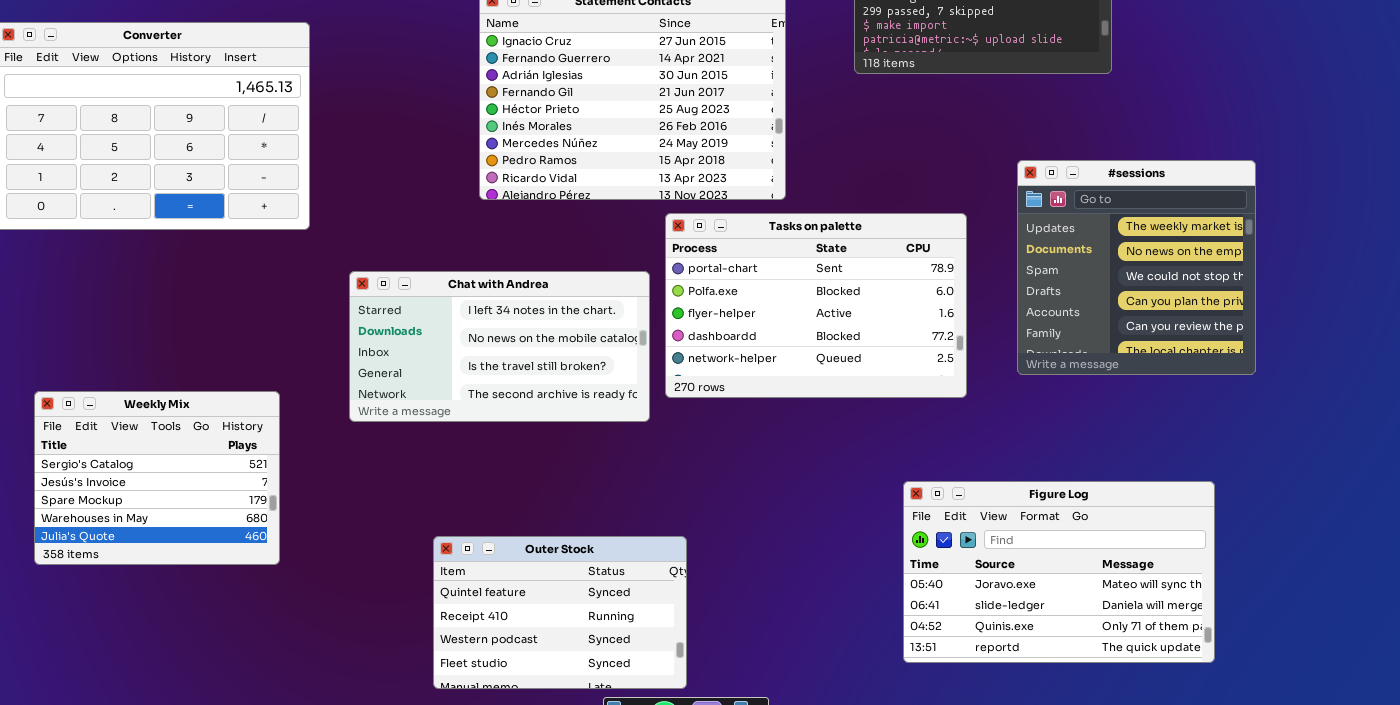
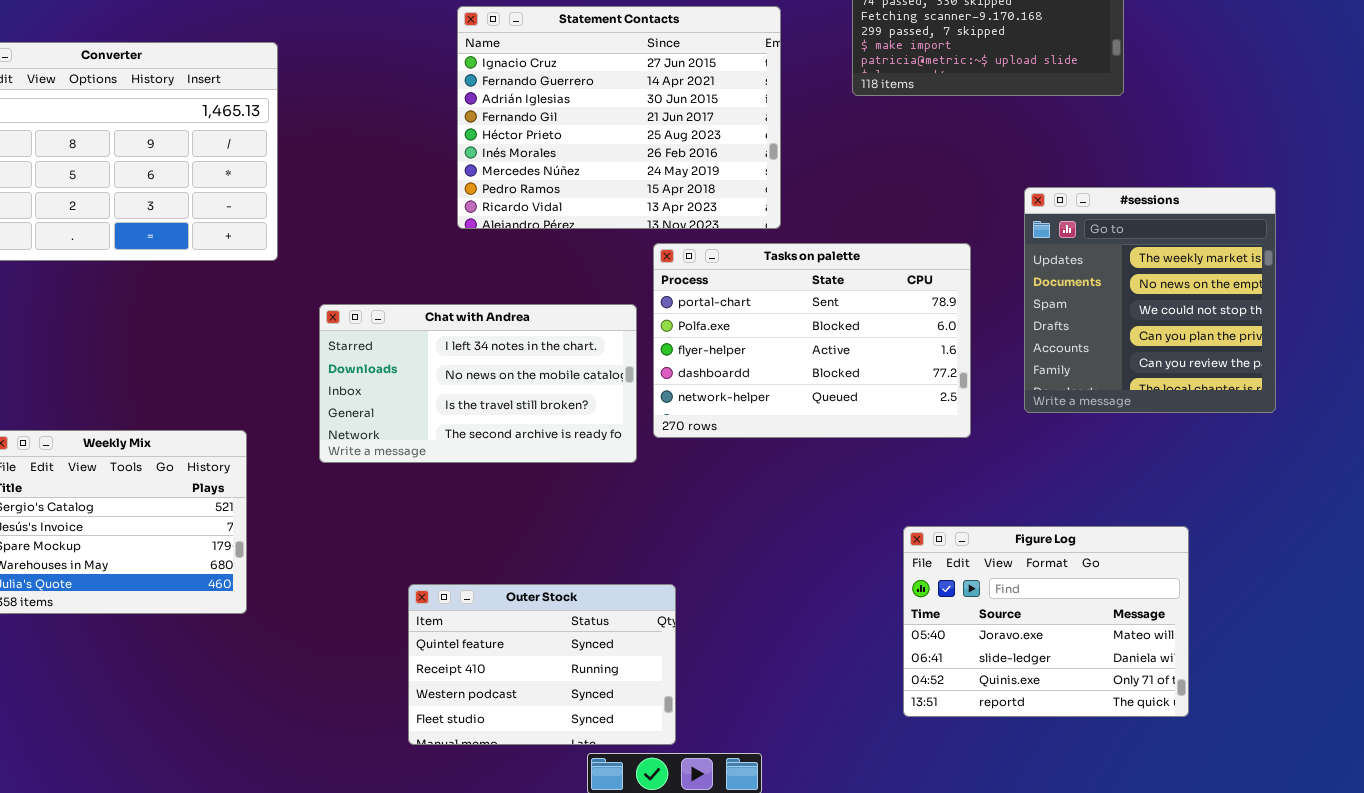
Figure Log: [903,481,1215,663] -> [903,526,1189,717], resized

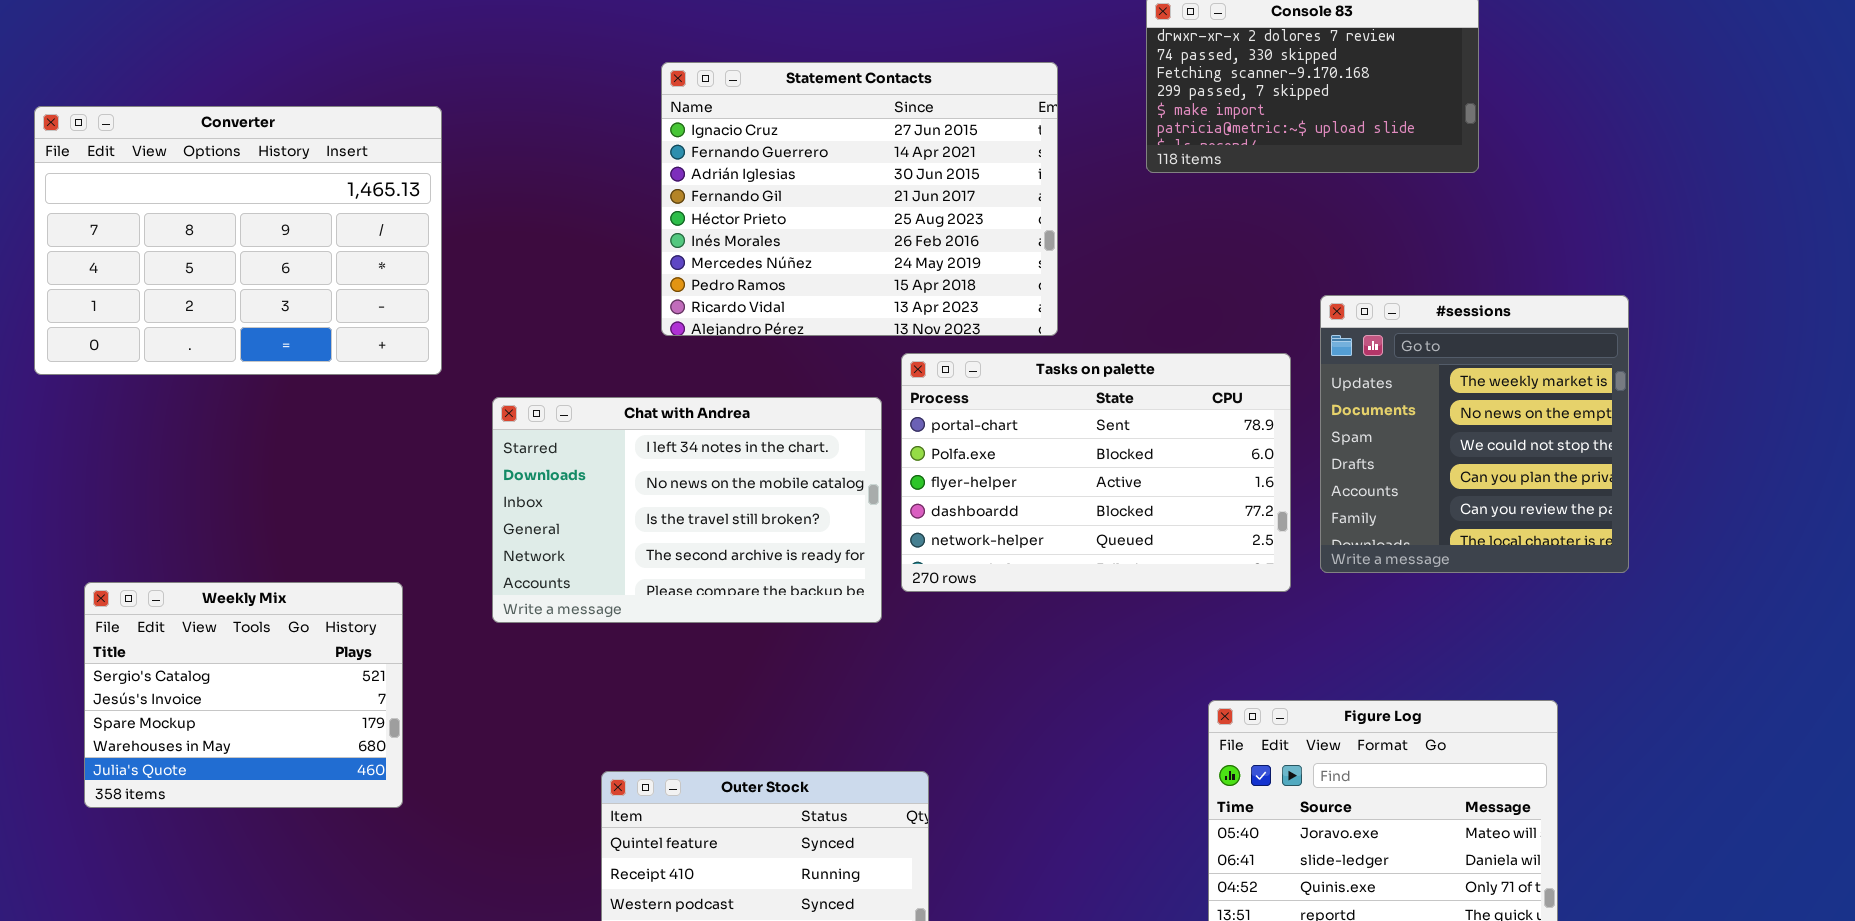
#sessions: [1024,187,1276,413] -> [1320,295,1629,573], moved
Chat with Andrea: [319,304,637,463] -> [492,397,882,623], resized

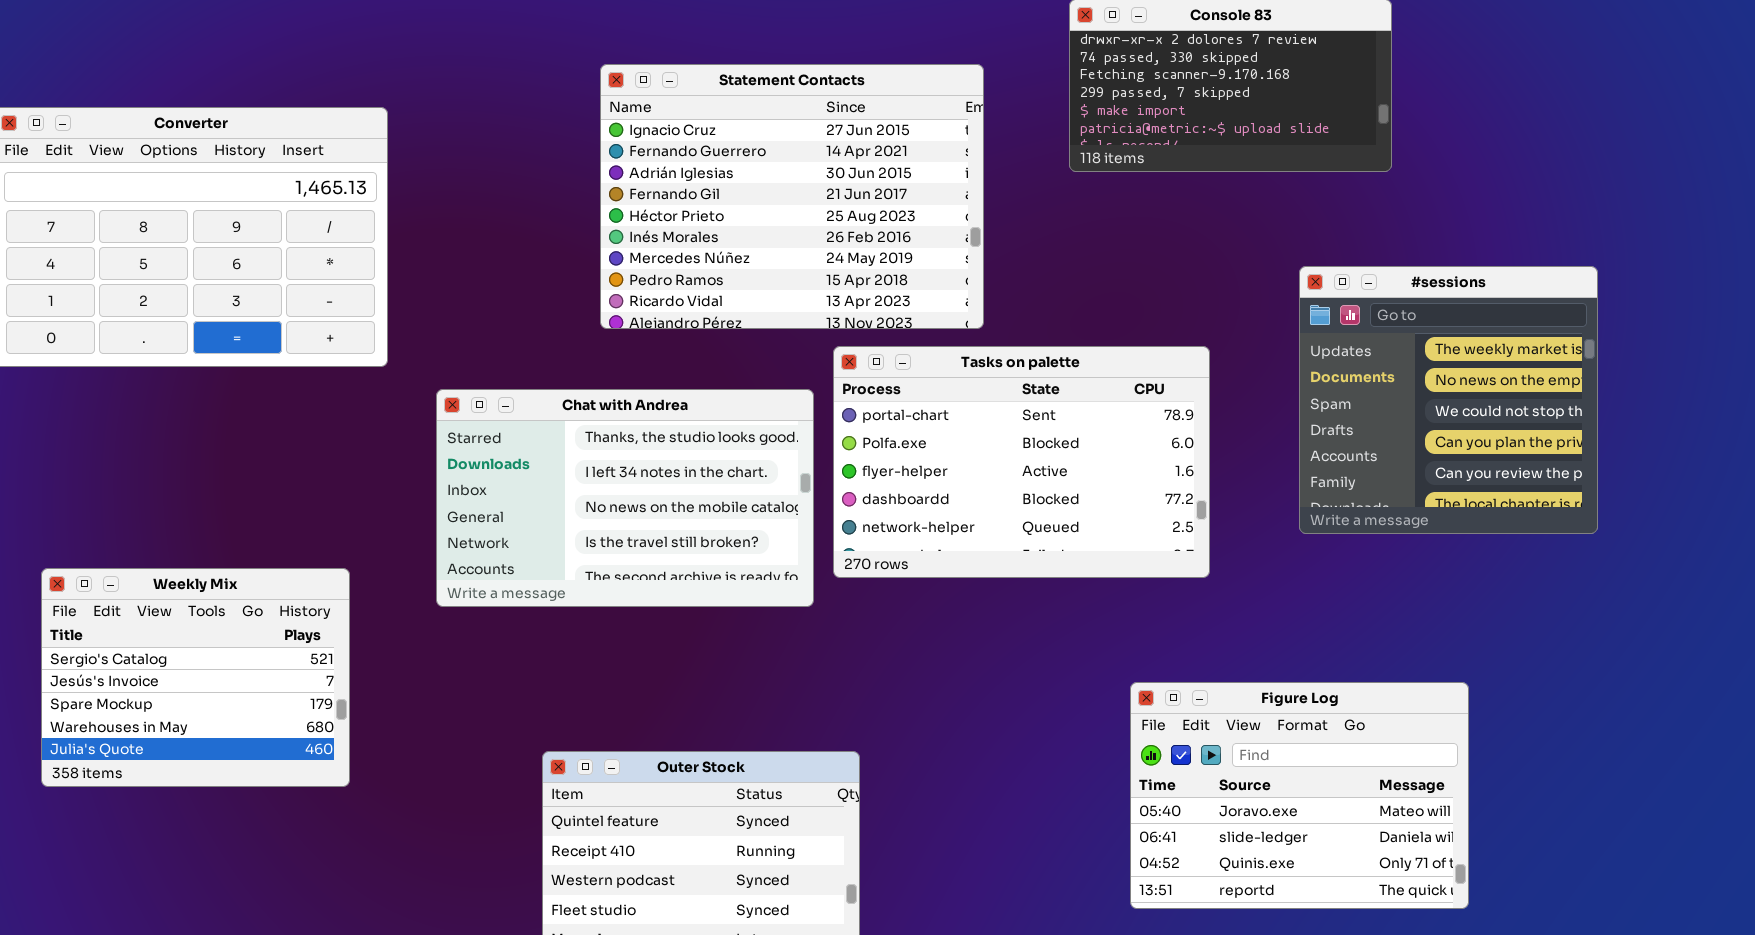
#sessions: [1320,295,1629,573] -> [1299,266,1598,534], moved
Chat with Andrea: [492,397,882,623] -> [436,389,814,607], scrolled up 1 row

